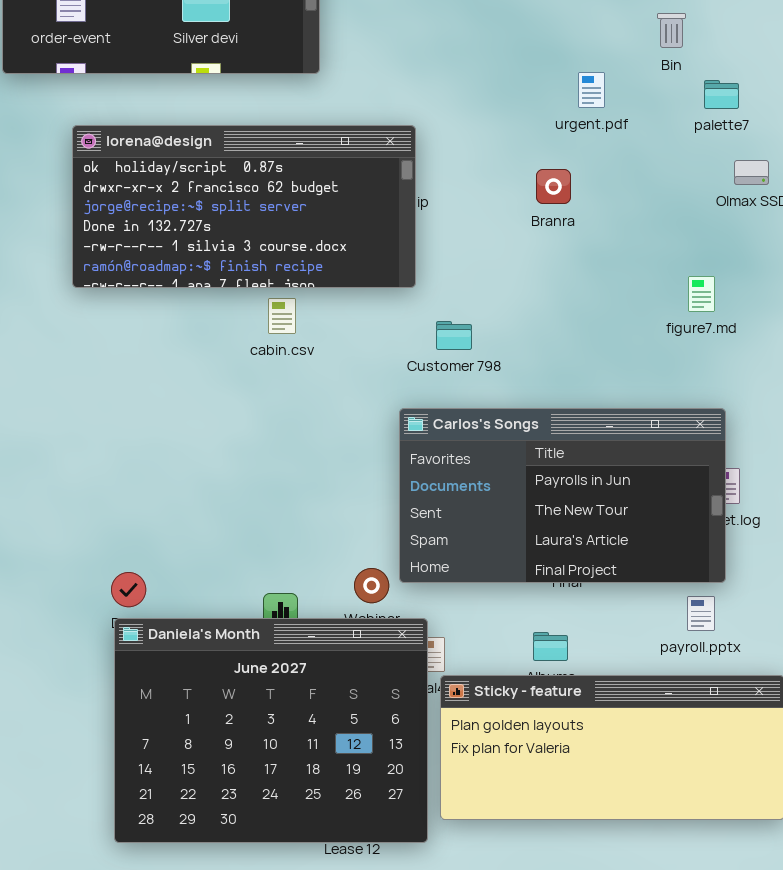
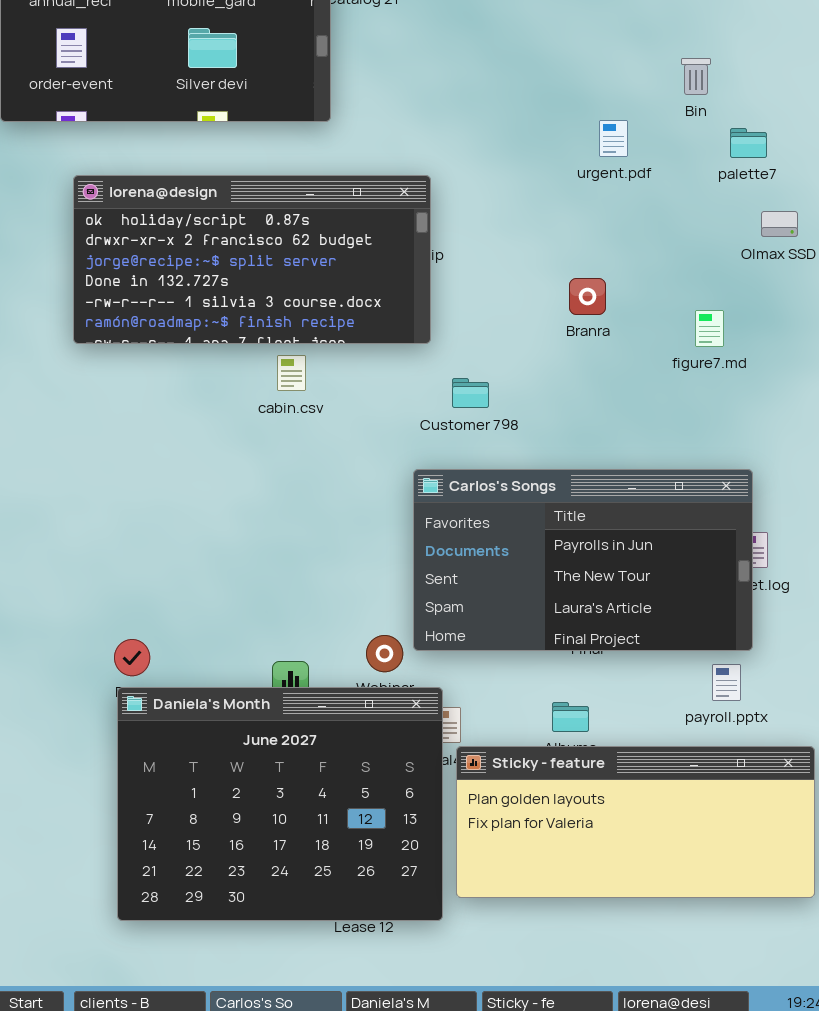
Branra: [536,169,571,204] -> [569,278,606,315], moved
figure7.md: [688,276,715,312] -> [695,310,724,347], moved

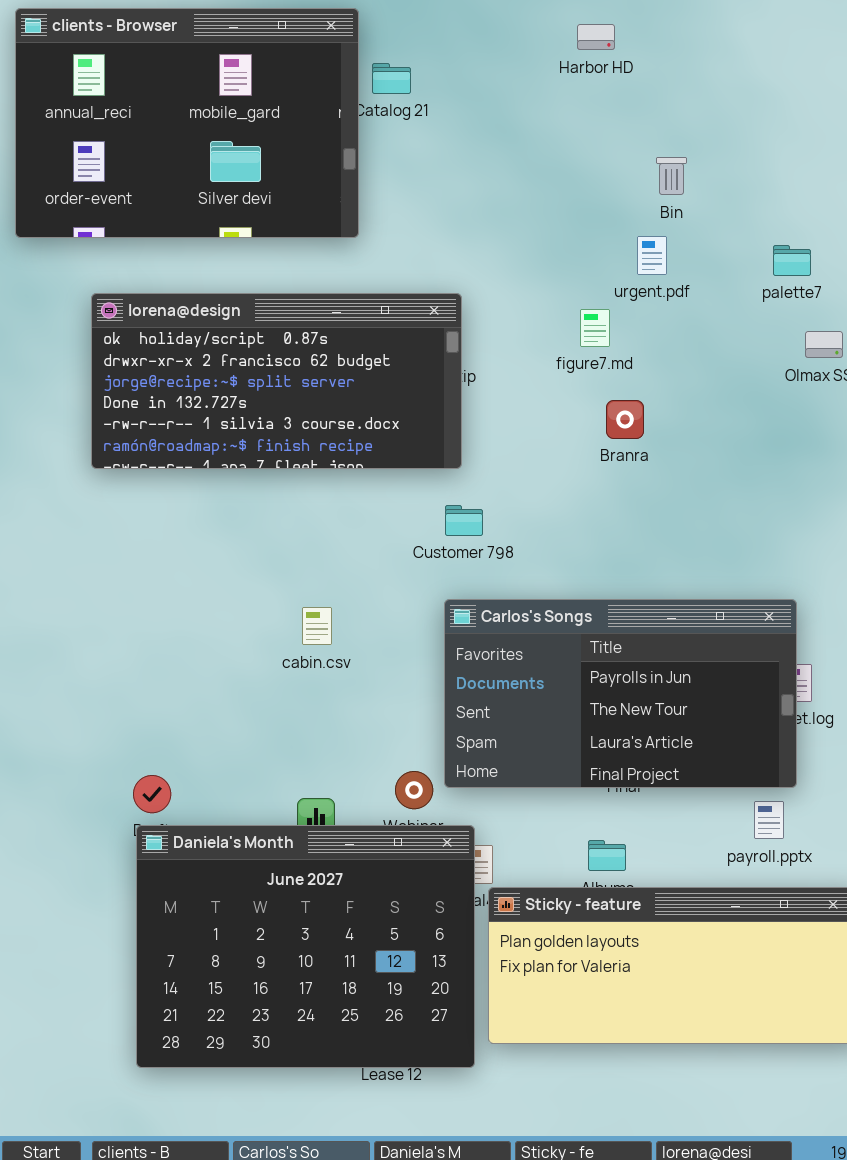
Bin: [681,58,711,95] -> [656,157,687,195], moved
figure7.md: [695,310,724,347] -> [580,309,610,347], moved
cabin.csv: [277,355,306,391] -> [302,607,332,645], moved
Customer 798: [452,378,489,408] -> [445,505,483,536], moved

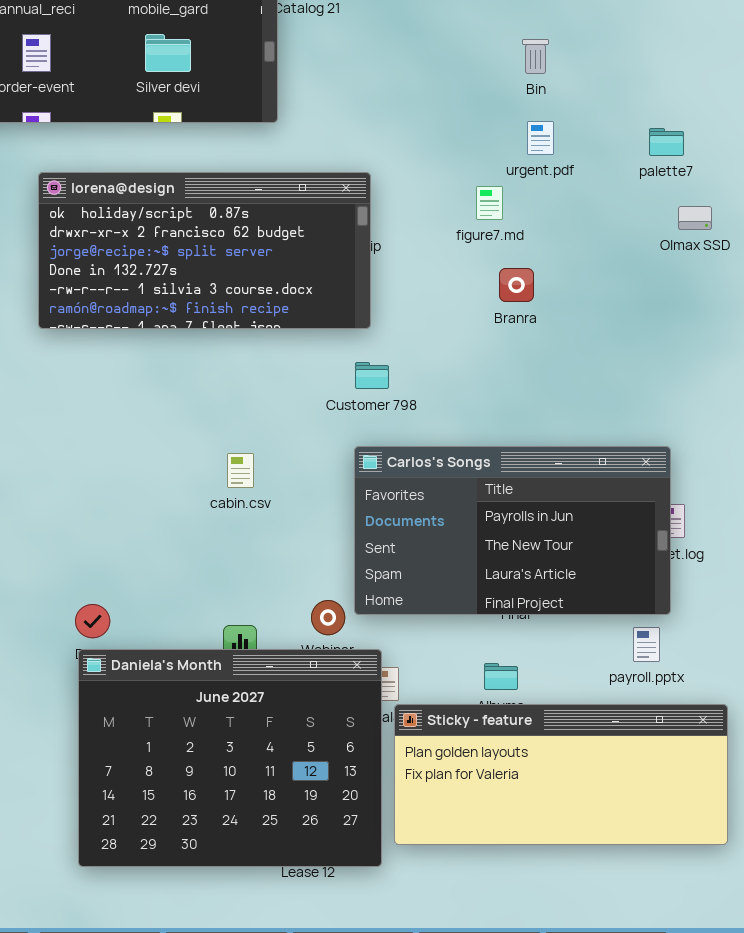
Bin: [656,157,687,195] -> [522,39,549,74], moved

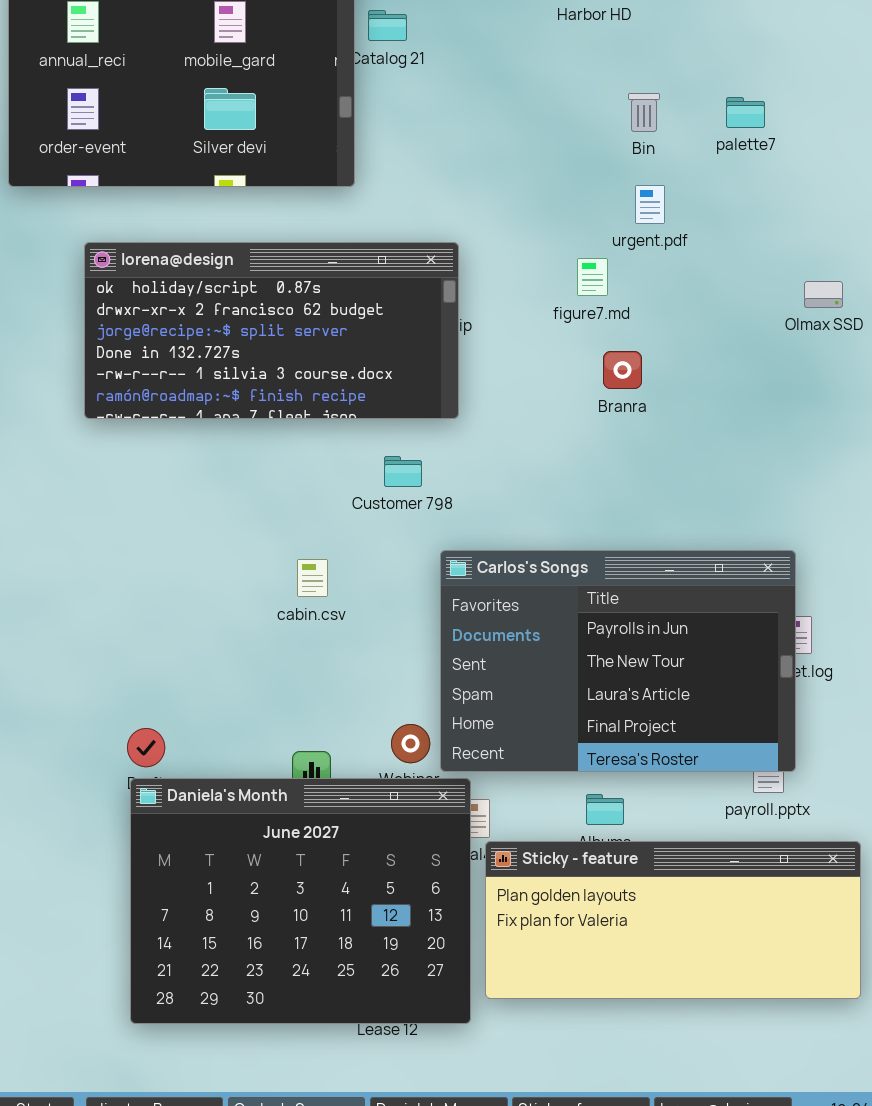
palette7: [649,128,684,156] -> [726,97,765,128], moved
Customer 798: [355,362,389,389] -> [384,456,422,487], moved
Carlos's Songs: [354,446,671,615] -> [440,550,796,772], resized

